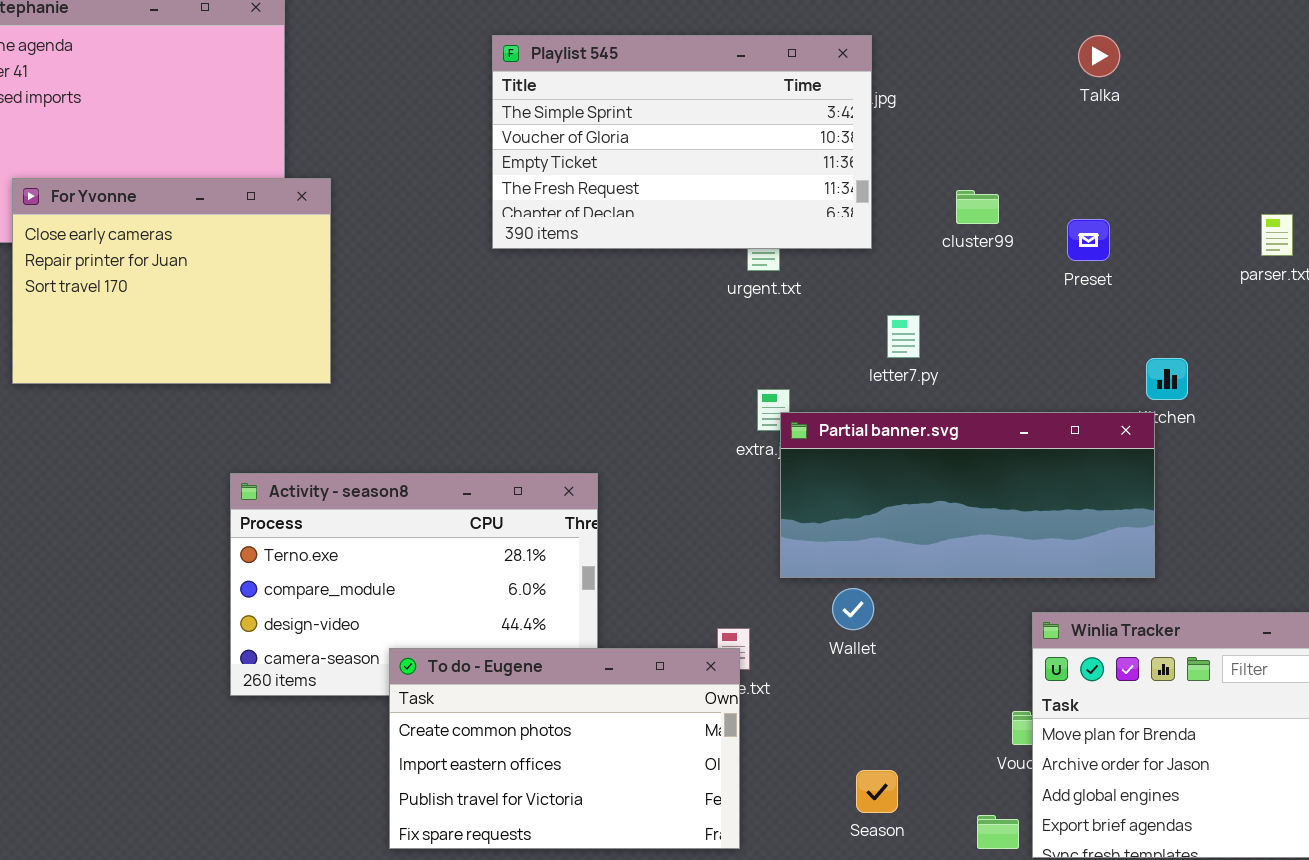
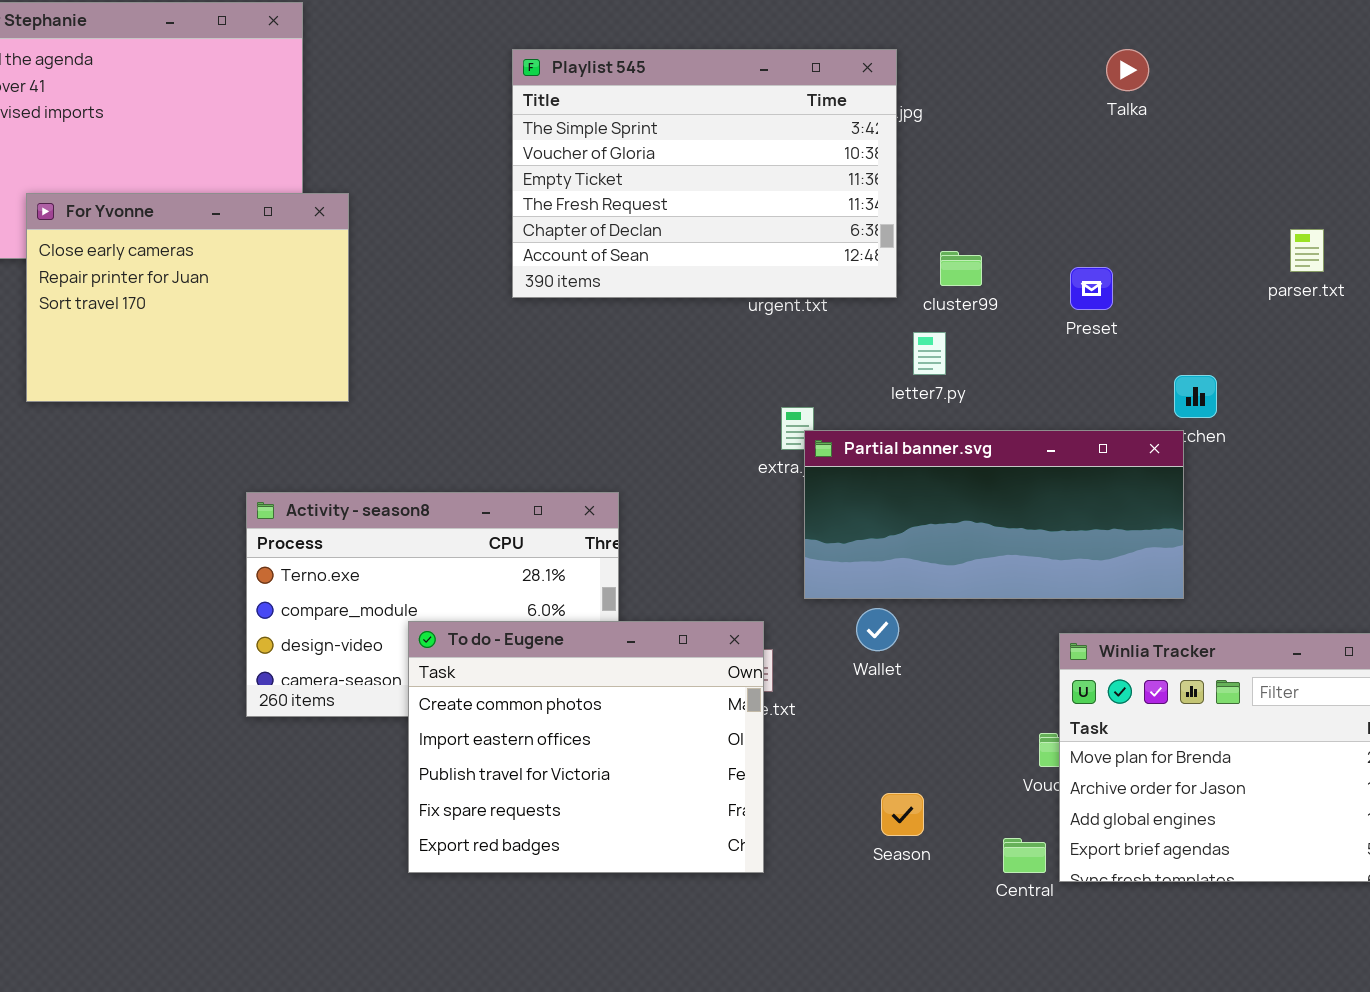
Playlist 545: [492,35,872,249] -> [512,49,897,298], resized
cluster99: [956,190,999,224] -> [940,251,982,286], moved
Preset: [1067,219,1110,261] -> [1070,267,1113,310], moved
To do - Eugene: [389,648,740,849] -> [408,621,764,873], resized

